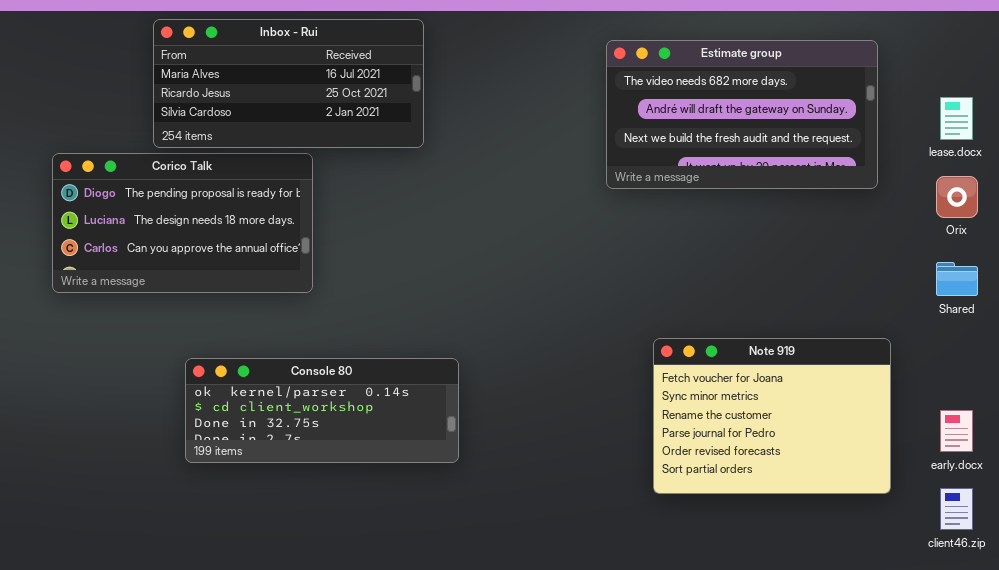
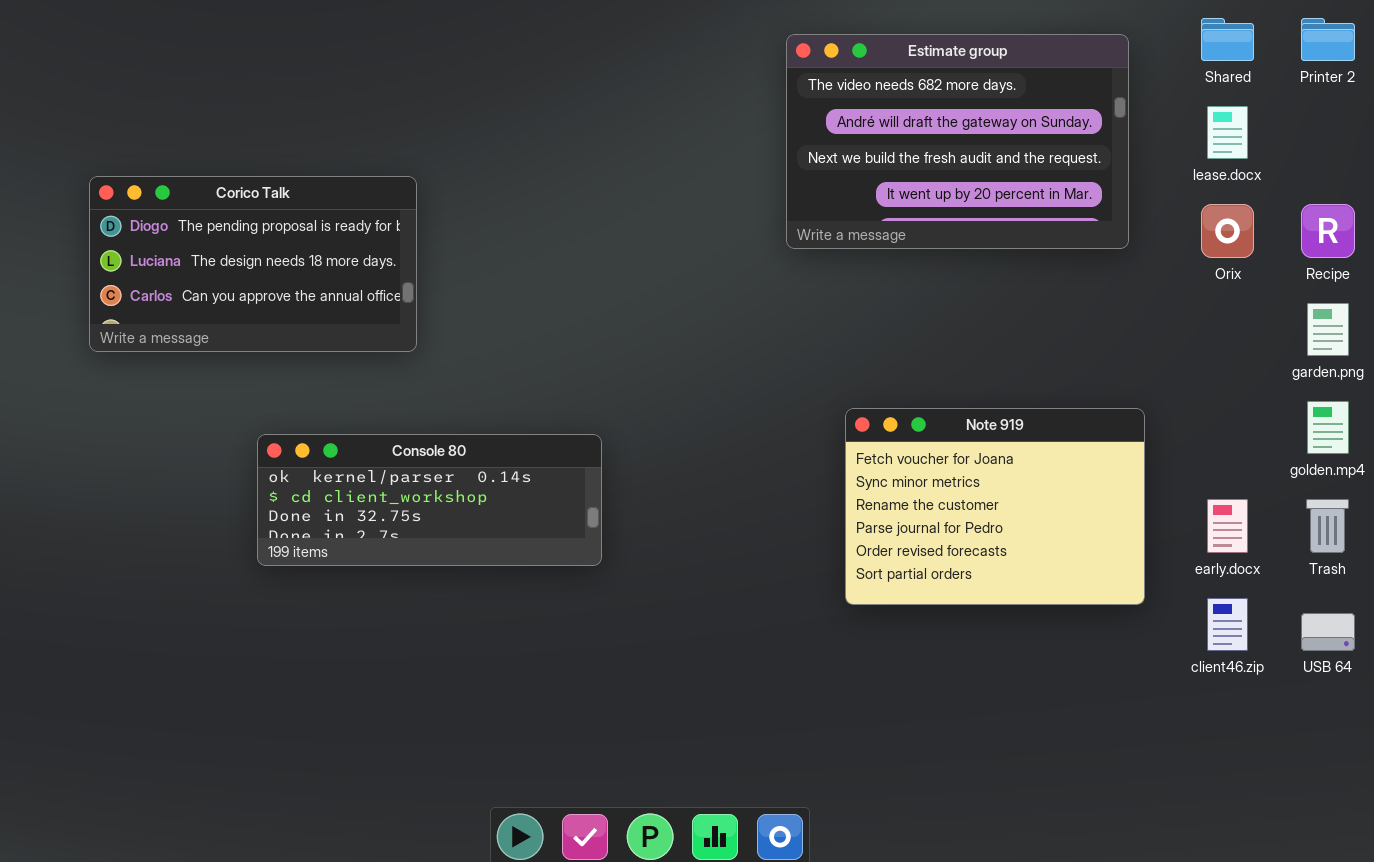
Inbox - Rui: [153,19,424,148] -> none, closed
Estimate group: [606,40,878,189] -> [786,34,1129,249], resized
Shared: [936,262,978,296] -> [1201,18,1254,61], moved

